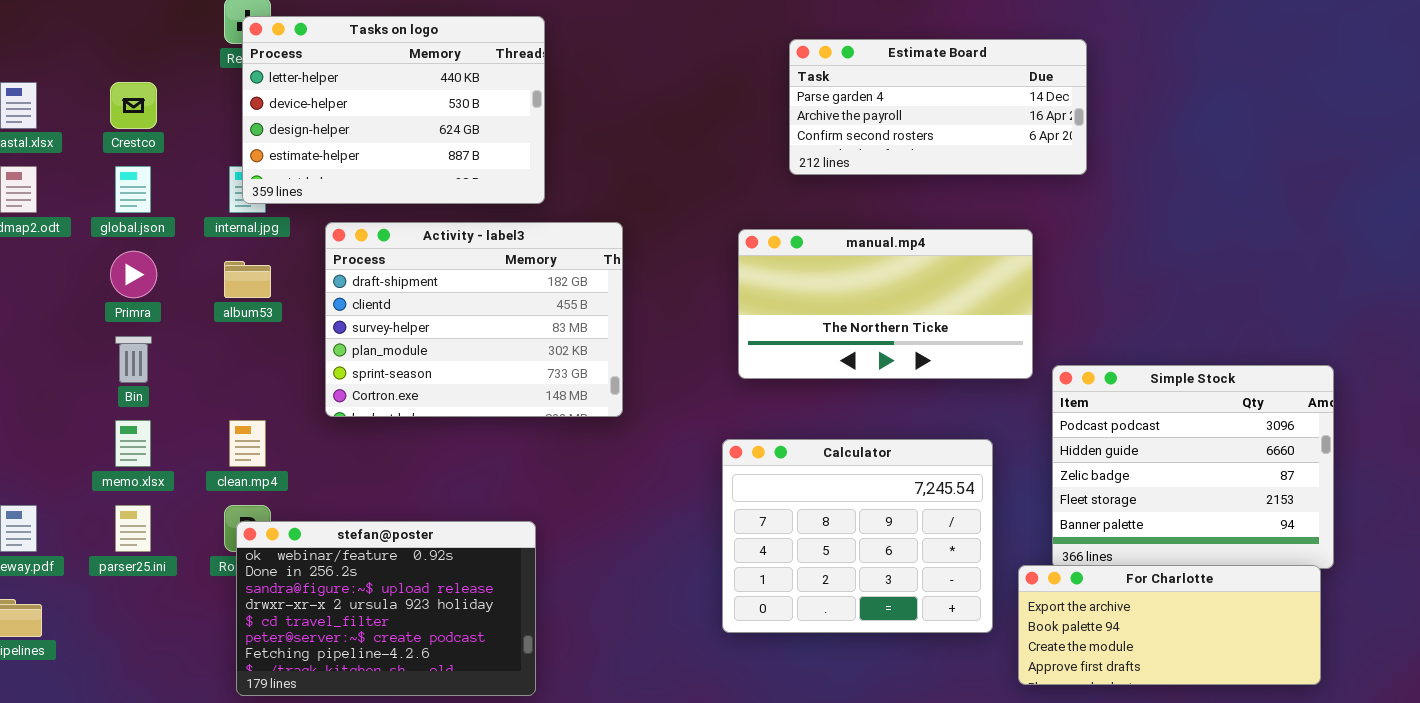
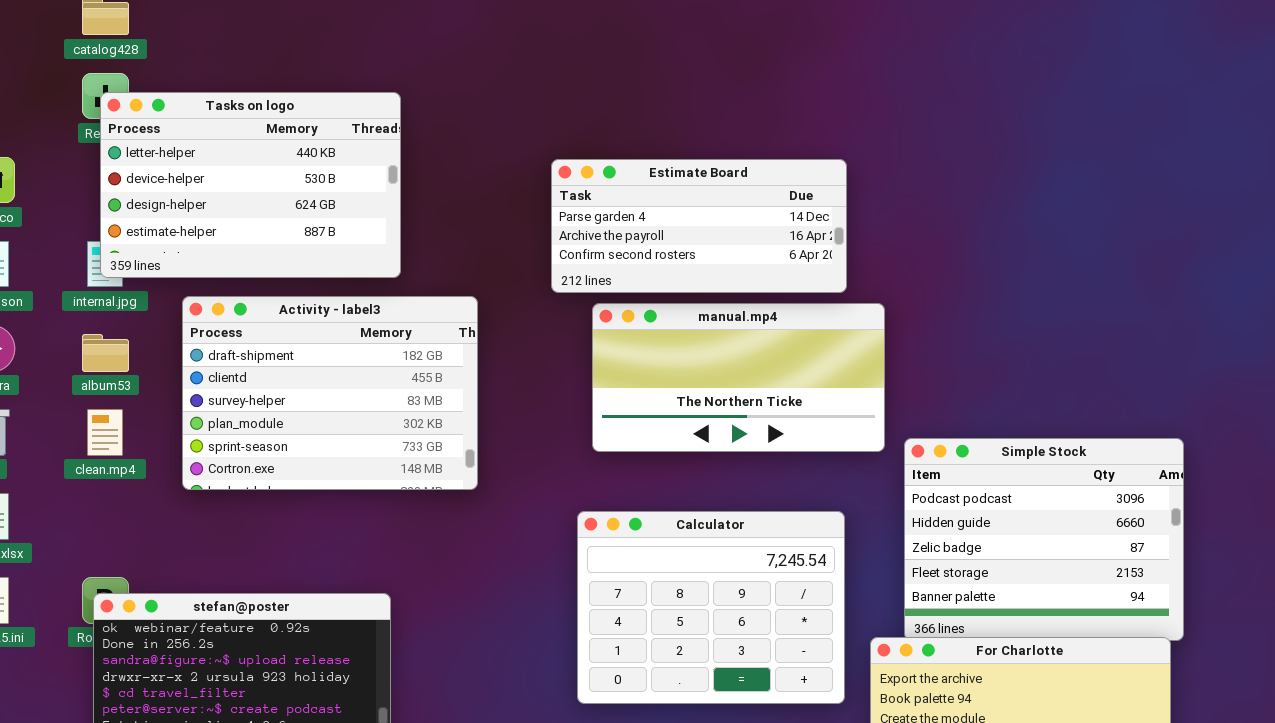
Estimate Board: [789,39,1087,175] -> [551,159,847,293], moved
clean.mp4: [229,420,266,467] -> [87,409,123,456], moved

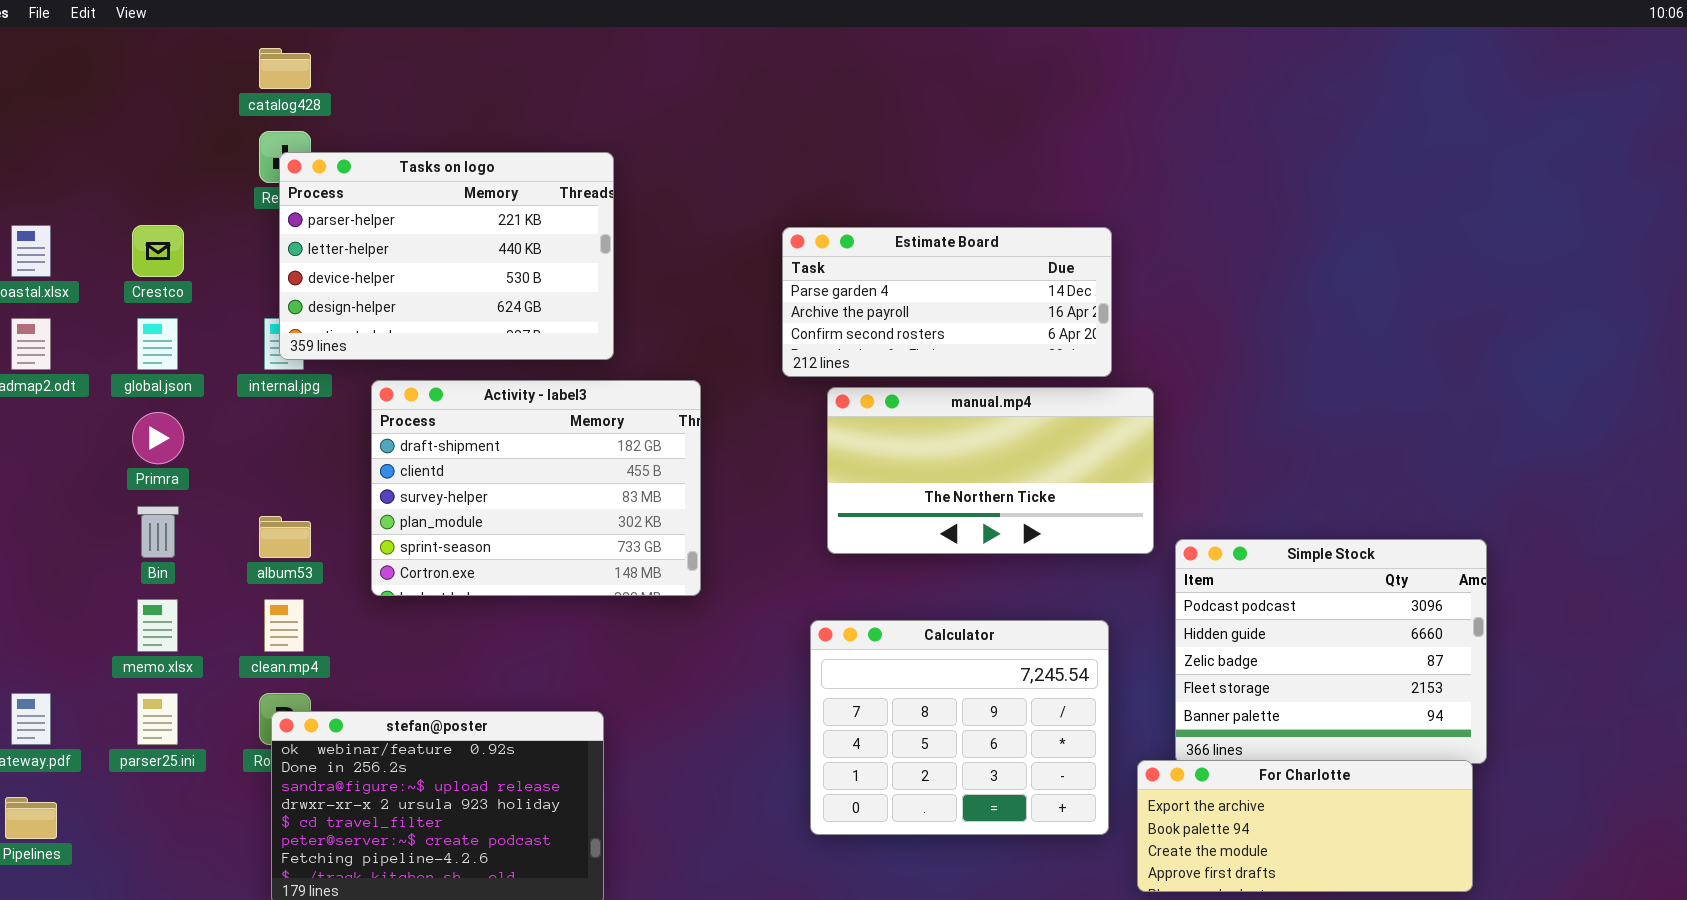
Tasks on logo: [100,92,401,278] -> [279,152,614,360], scrolled up 1 row
album53: [82,334,129,372] -> [259,516,311,558], moved
clean.mp4: [87,409,123,456] -> [264,599,304,652], moved

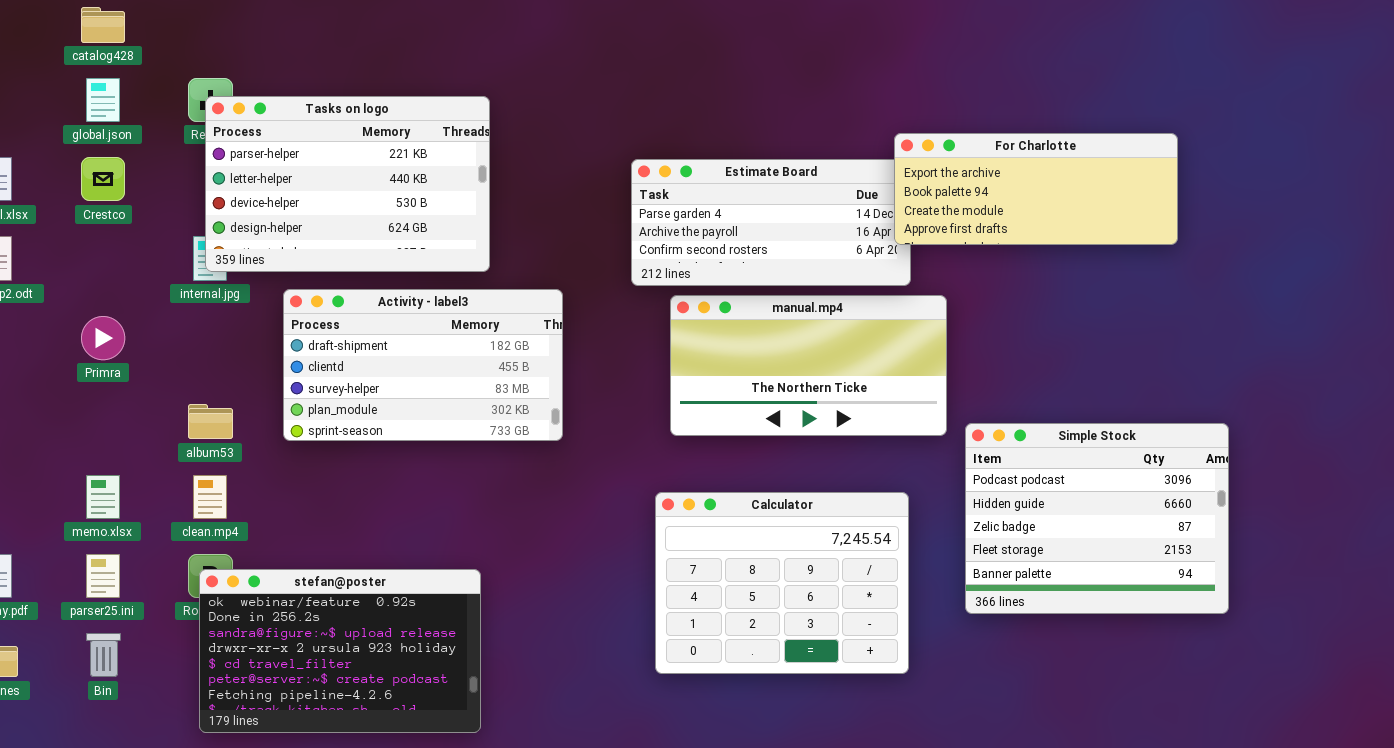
catalog428: [259,48,311,89] -> [81,7,125,43], moved
global.json: [137,318,178,370] -> [86,78,120,122], moved
Activity - label3: [371,380,701,596] -> [283,289,563,441], resized
Bin: [137,506,179,558] -> [86,633,121,677], moved
For Charlotte: [1137,760,1473,892] -> [894,133,1178,245], moved

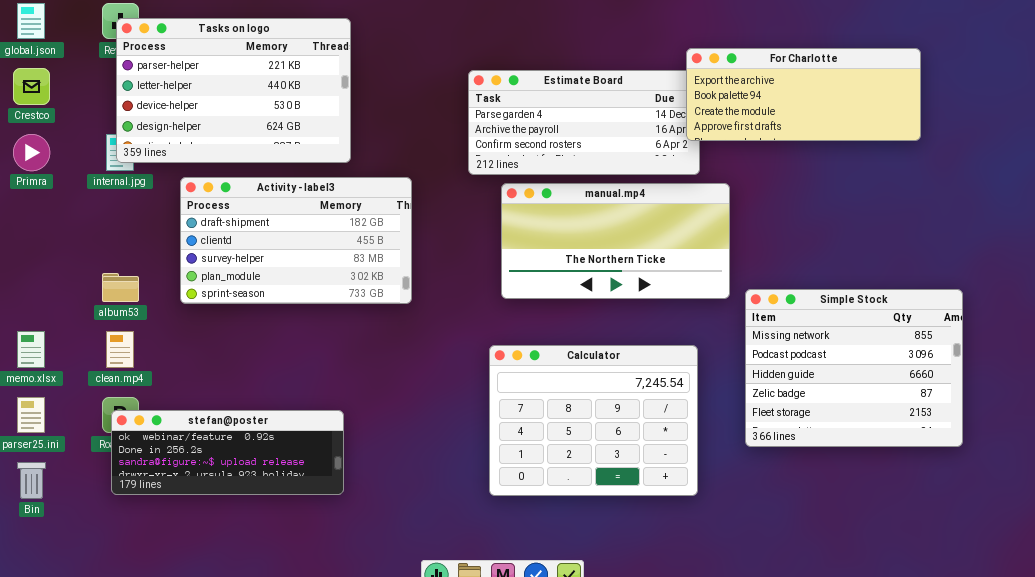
Primra: [81,316,125,360] -> [13,134,50,171], moved
Simple Stock: [965,423,1229,614] -> [745,289,963,447], scrolled up 1 row
stefan@poster: [199,569,481,733] -> [111,410,344,495], resized

